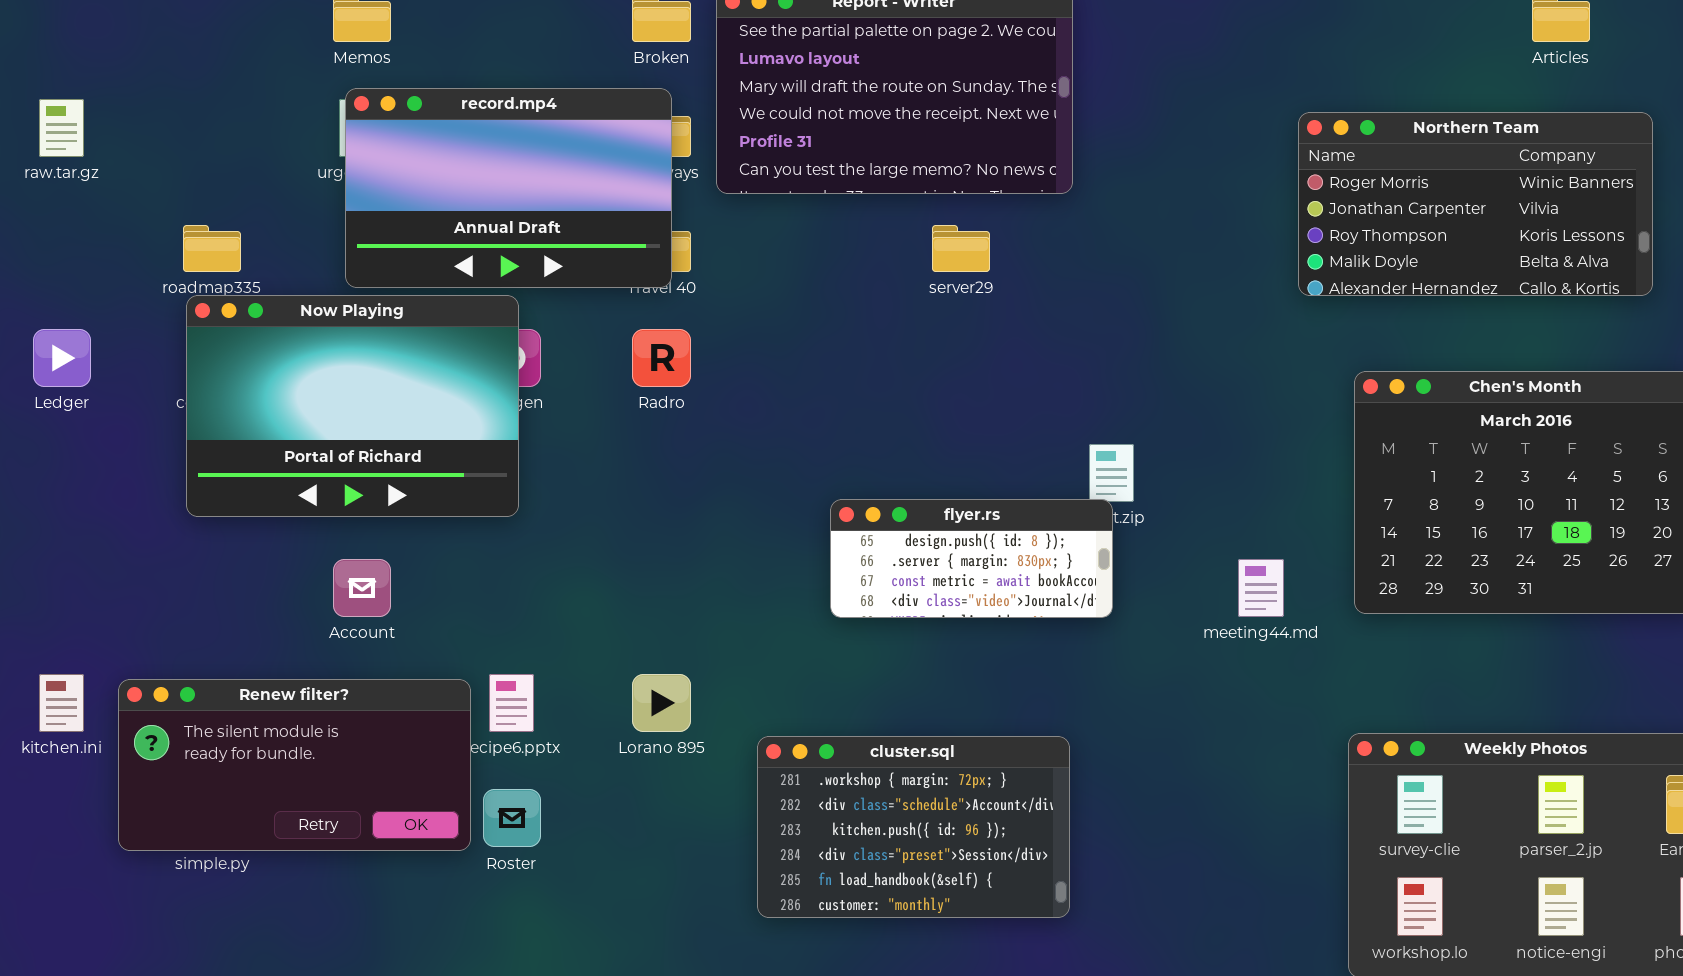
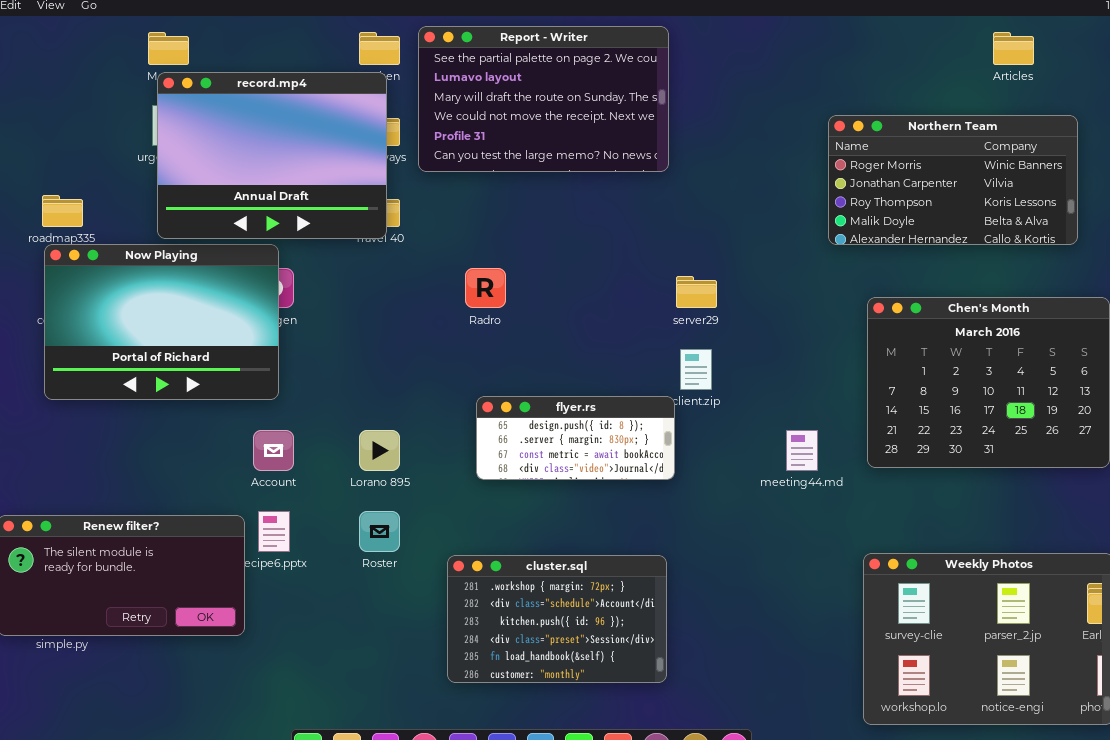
record.mp4: [345,88,672,288] -> [157,72,387,239], resized
server29: [932,225,990,272] -> [676,276,717,308], moved
Radro: [632,329,691,387] -> [465,268,506,308], moved
flyer.rs: [830,499,1113,618] -> [476,396,675,480], moved
Account: [333,559,391,617] -> [253,430,294,471], moved
Lorano 895: [632,674,691,732] -> [359,430,400,471], moved
Roster: [483,789,541,847] -> [359,511,400,552], moved

